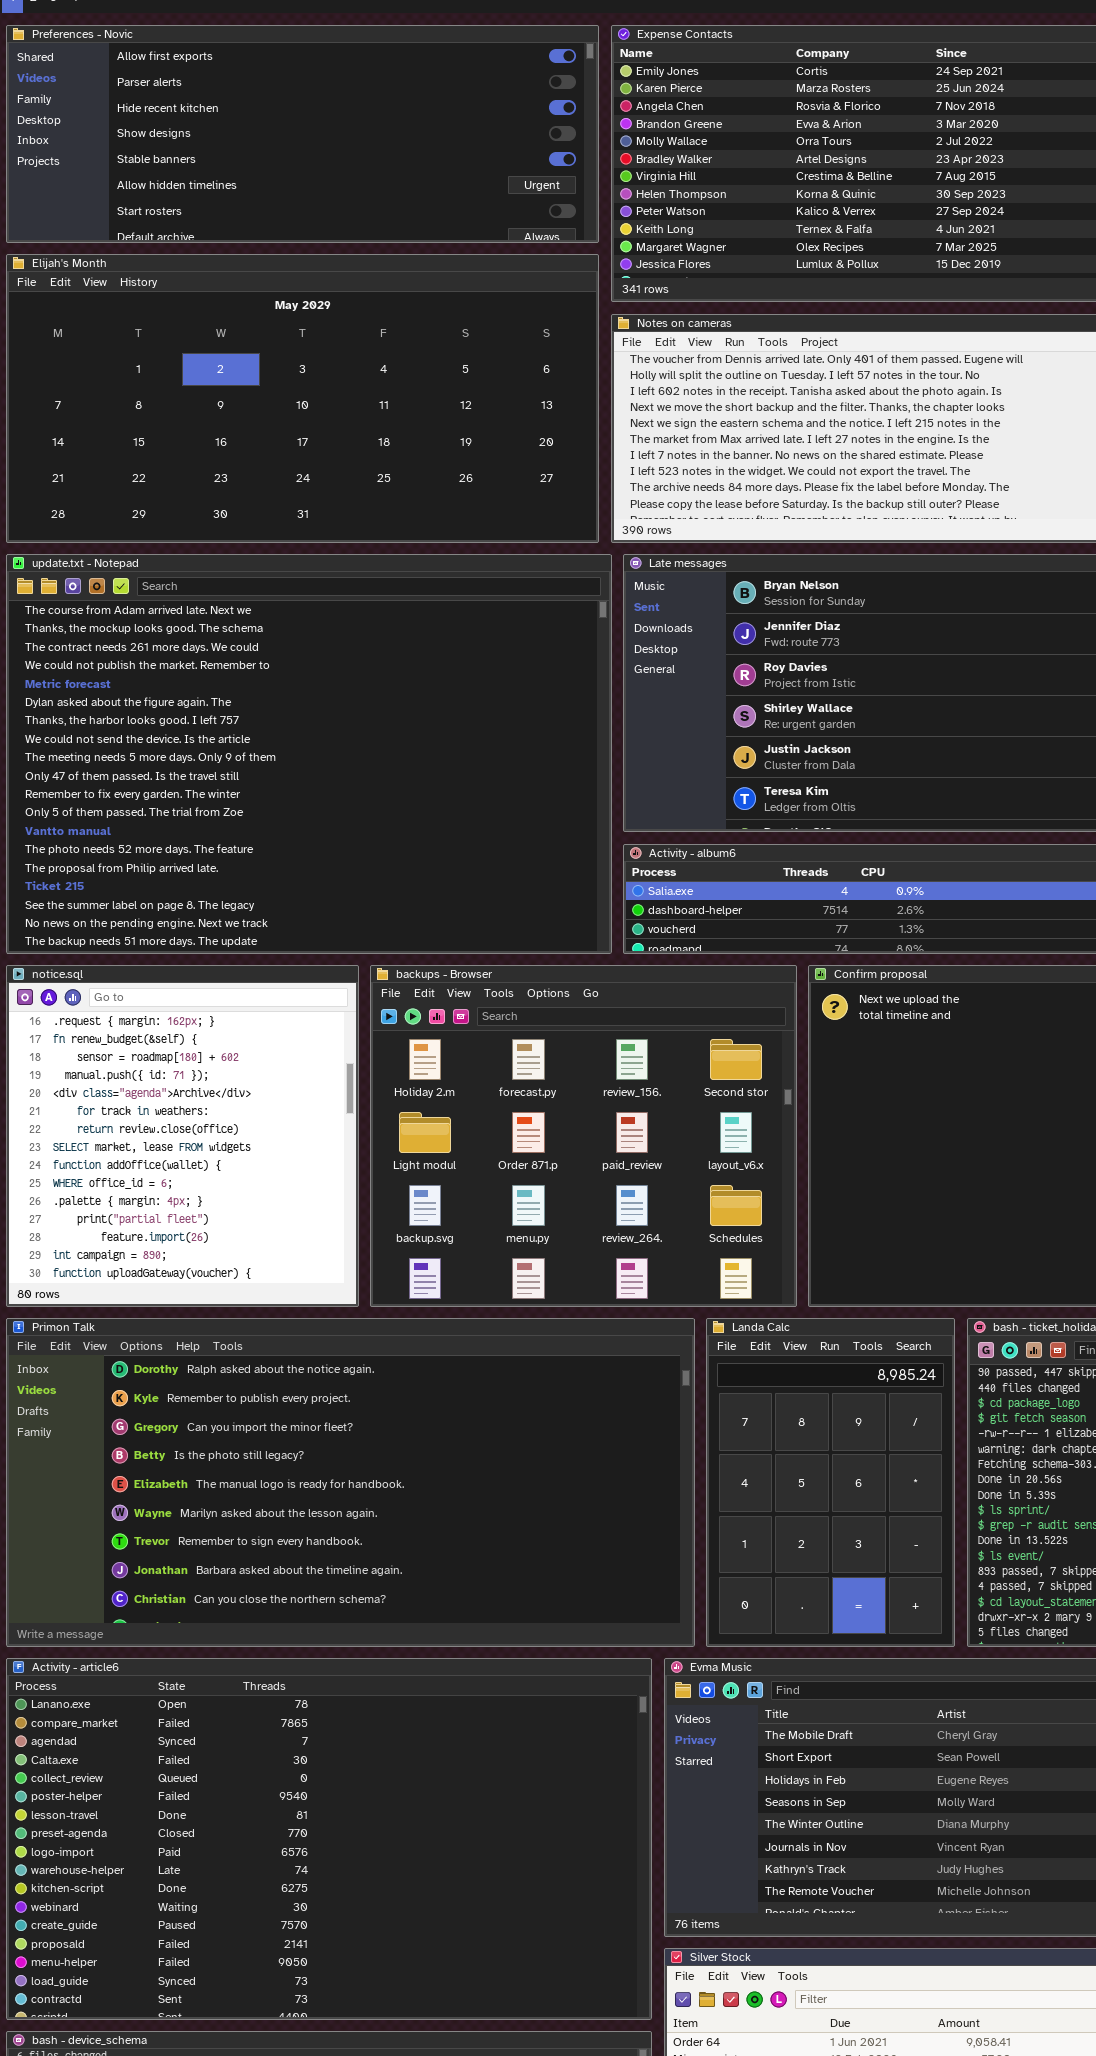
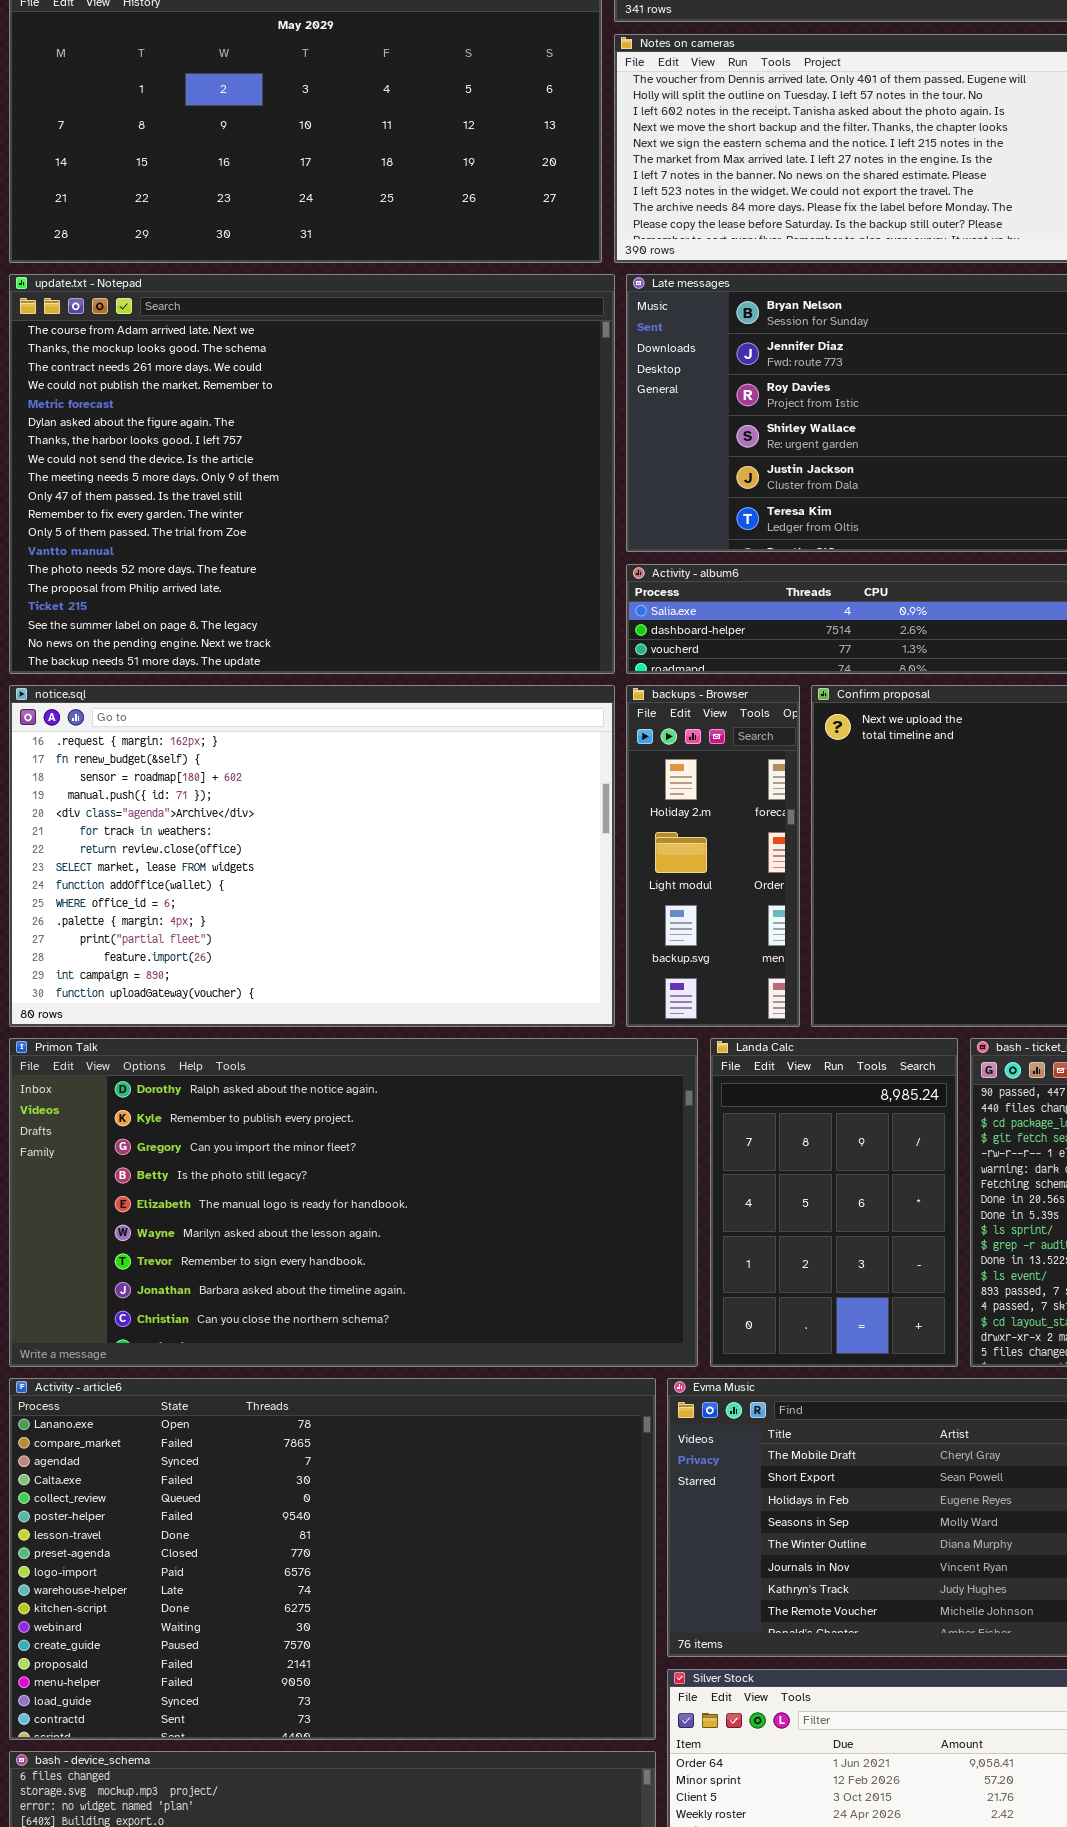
notice.sql: [6,965,359,1307] -> [9,685,615,1027], resized
backups - Browser: [370,965,797,1307] -> [626,685,800,1027], resized

